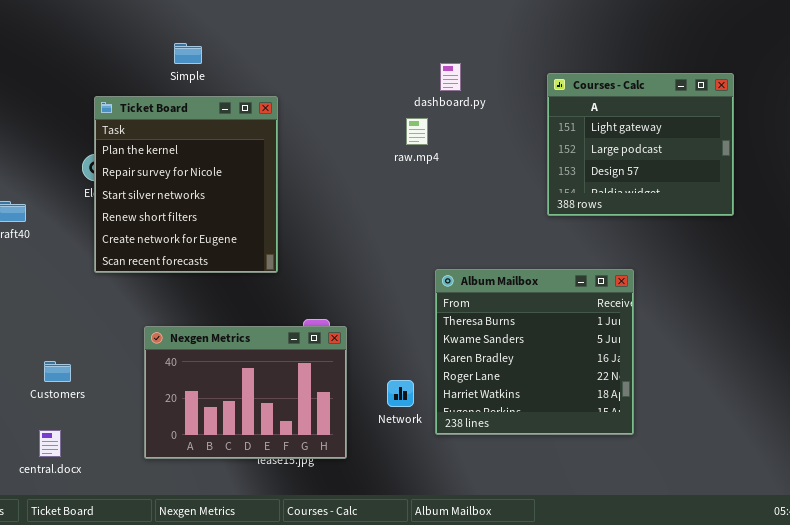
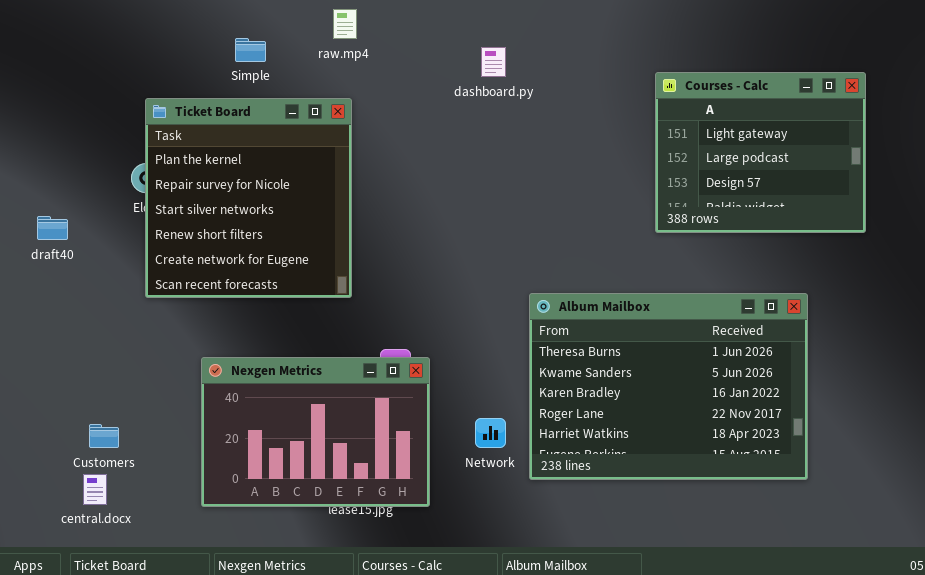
dashboard.py: [440,63,461,91] -> [481,47,506,77], moved
raw.mp4: [406,118,428,145] -> [333,9,357,39], moved
Album Mailbox: [435,269,634,435] -> [529,293,808,480], resized
Customers: [44,361,71,382] -> [89,424,119,448], moved

